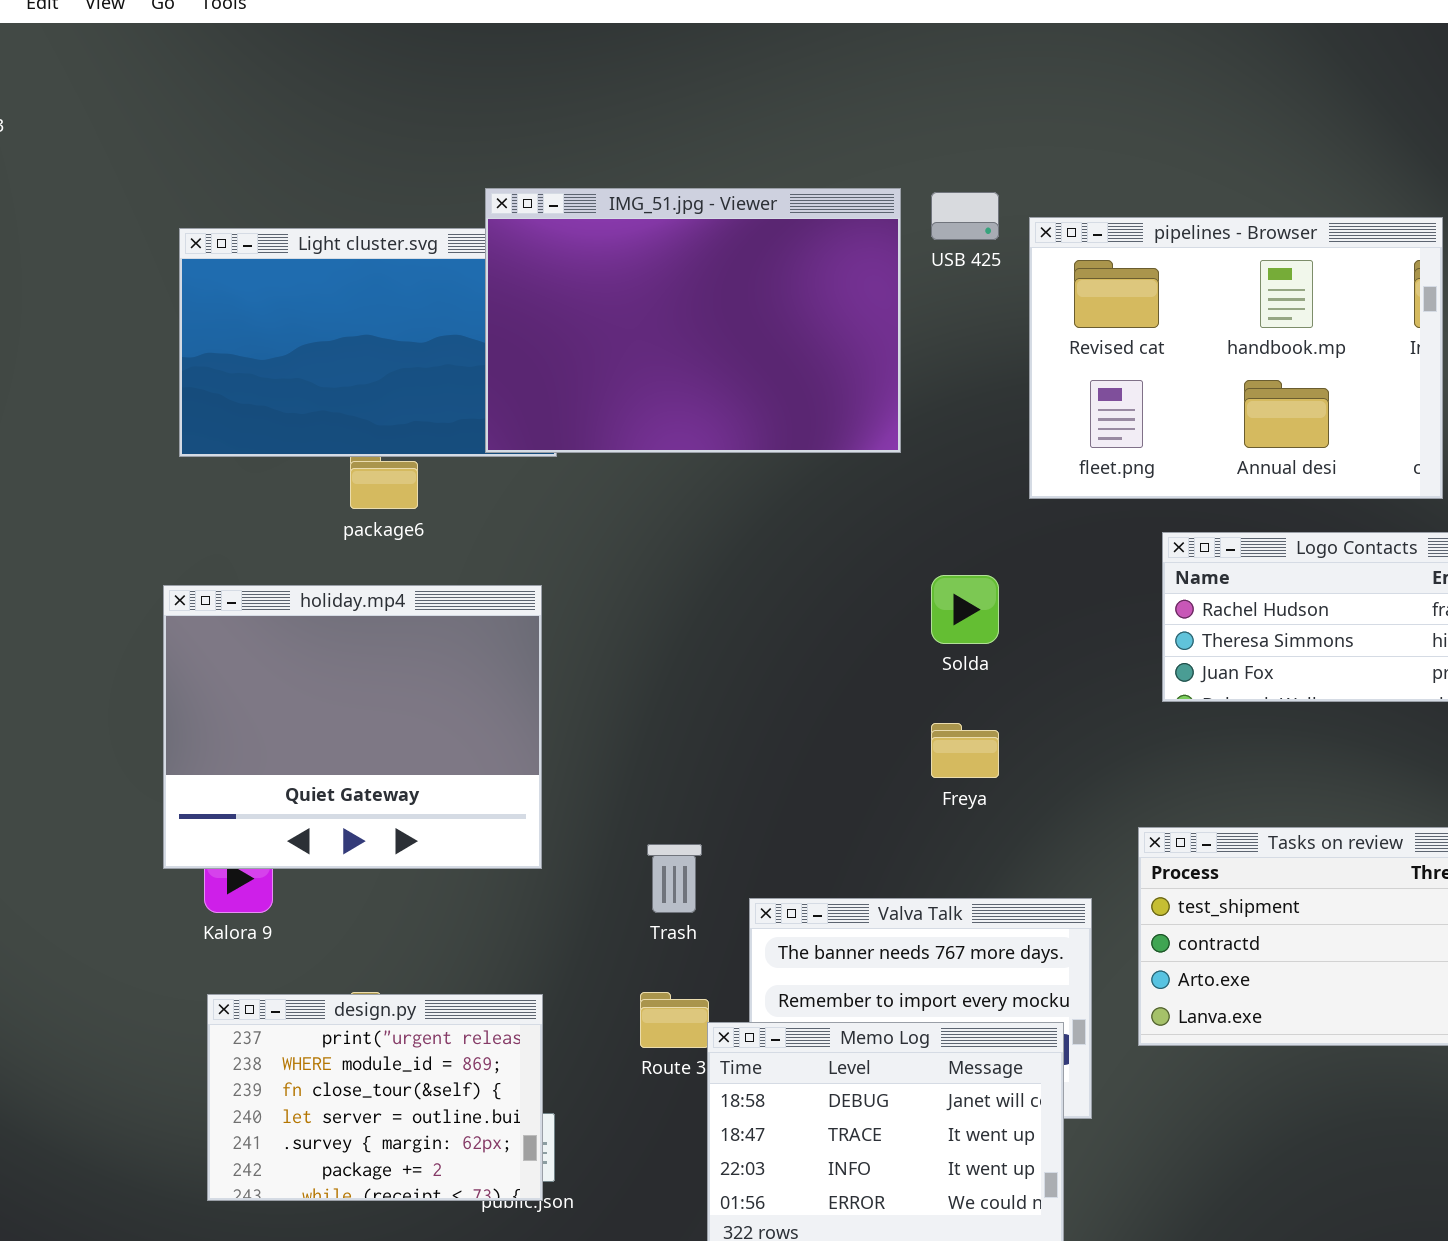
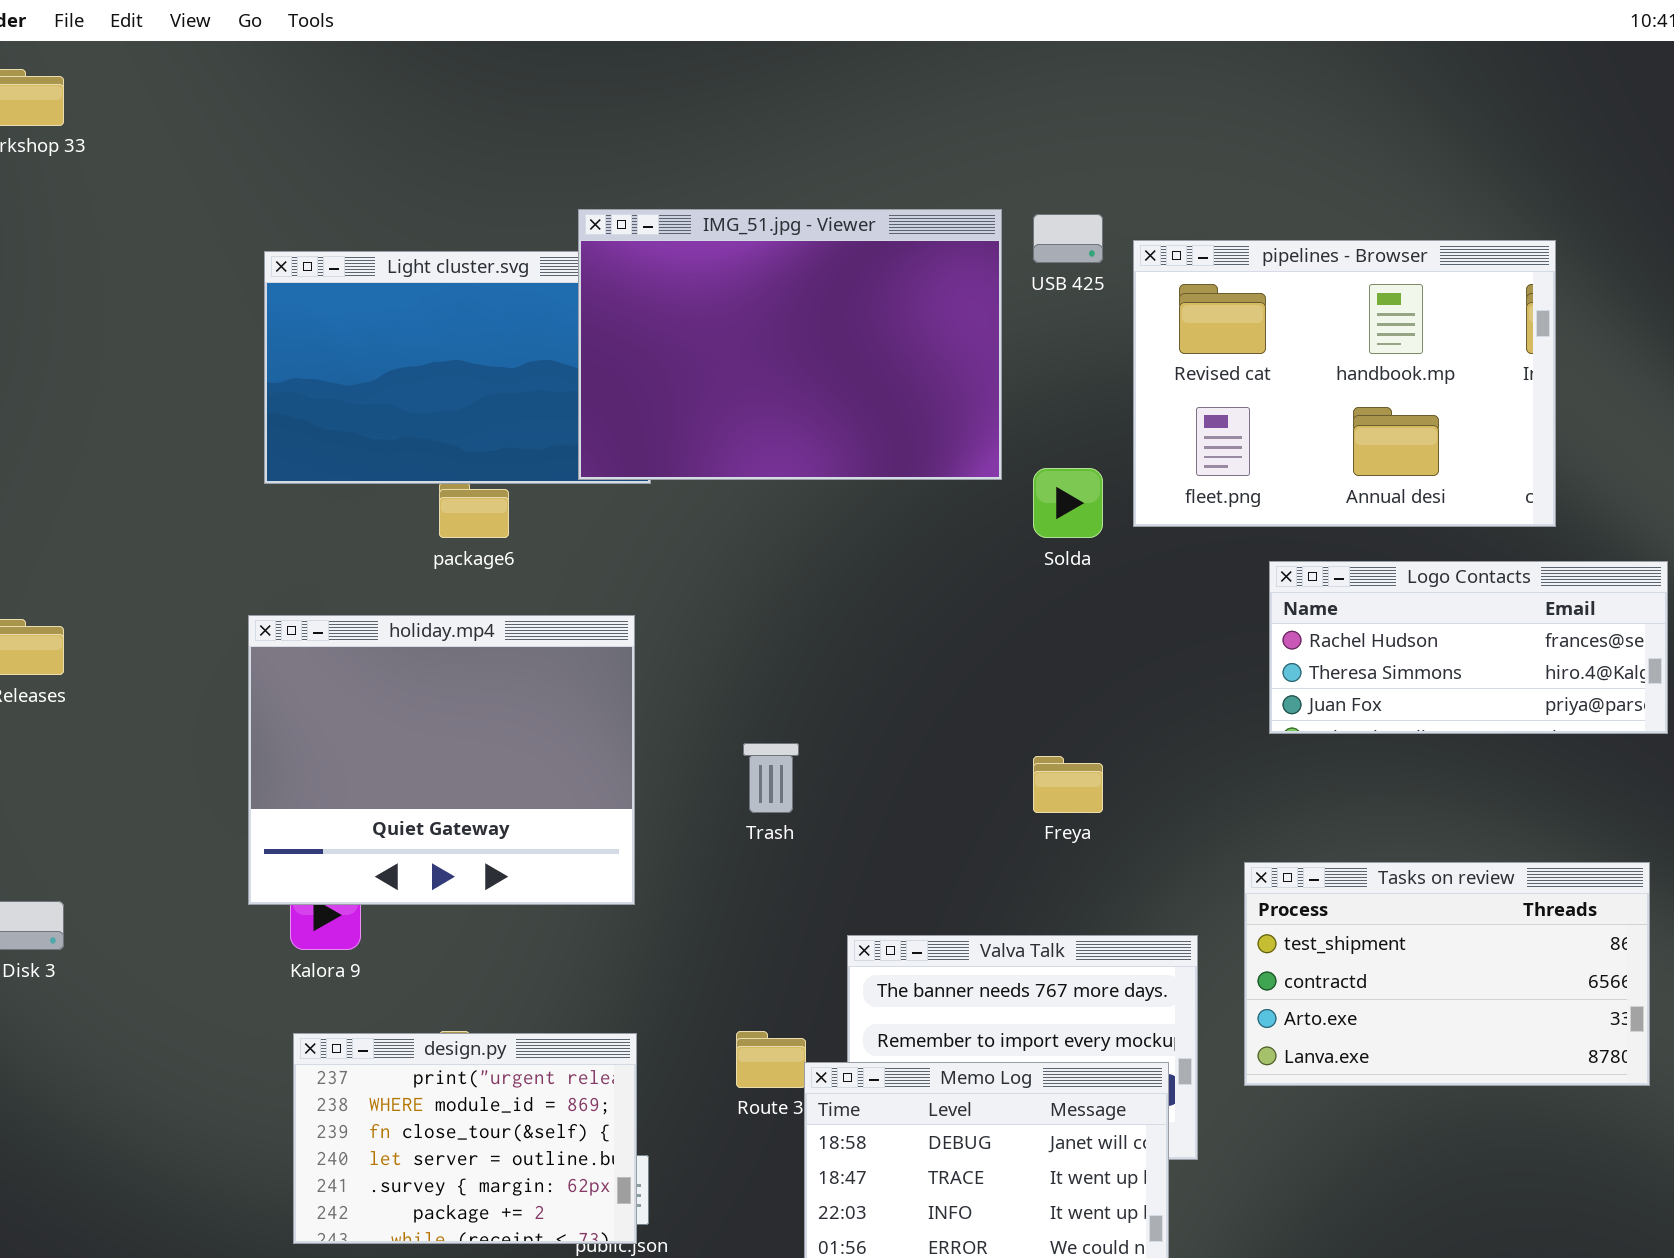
Solda: [931,575,999,644] -> [1033,468,1103,538], moved
Trash: [647,844,702,913] -> [743,743,799,813], moved

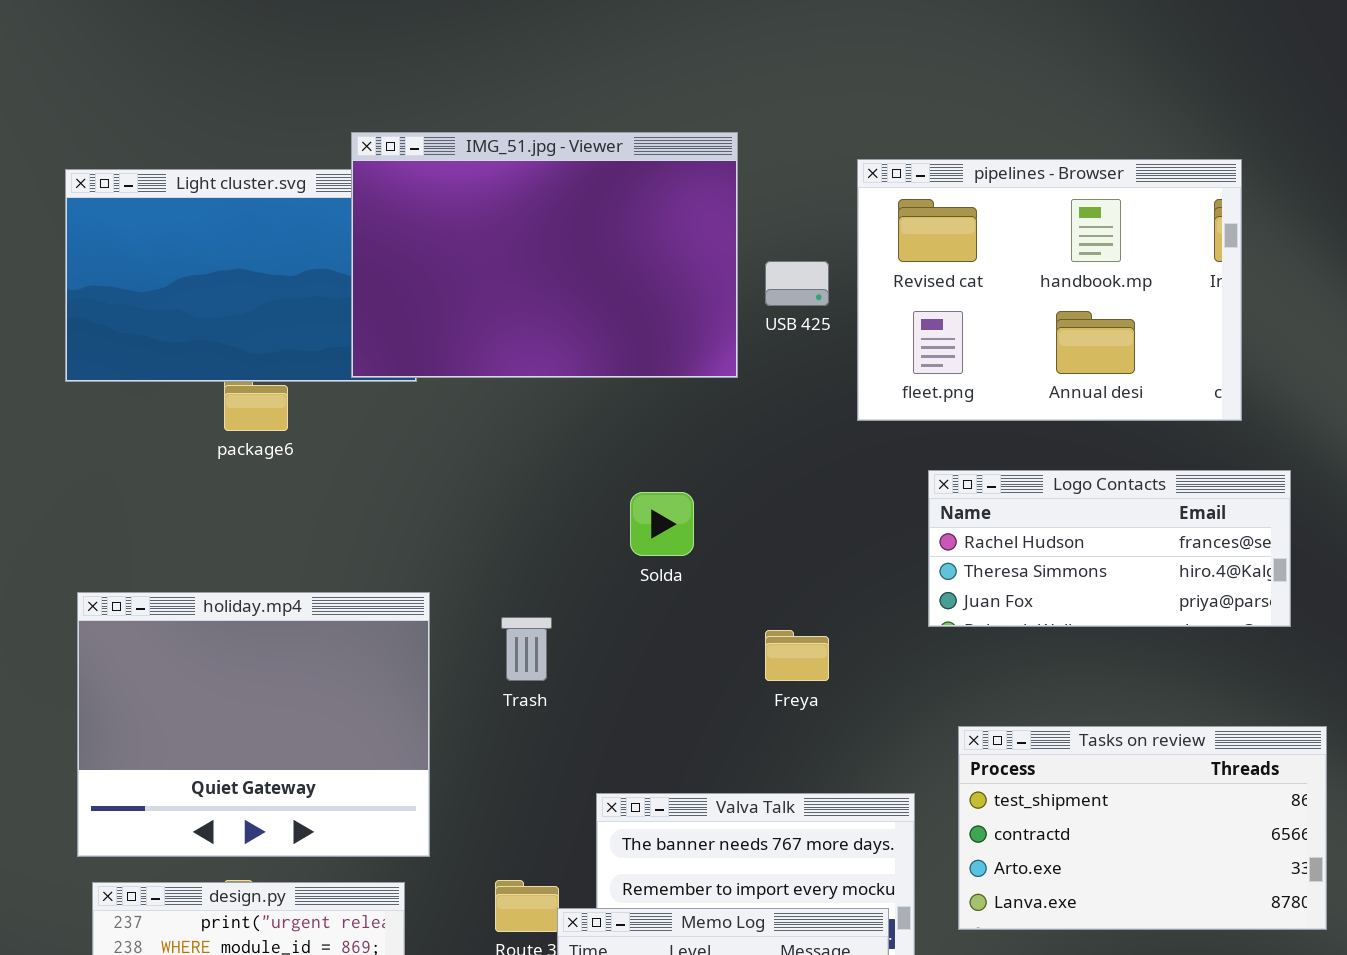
USB 425: [1033,214,1103,263] -> [765,261,829,306], moved
Solda: [1033,468,1103,538] -> [630,492,694,556], moved
Logo Contacts: [1269,561,1668,734] -> [928,470,1291,627], moved
holiday.mp4: [248,615,635,905] -> [77,592,430,857], moved

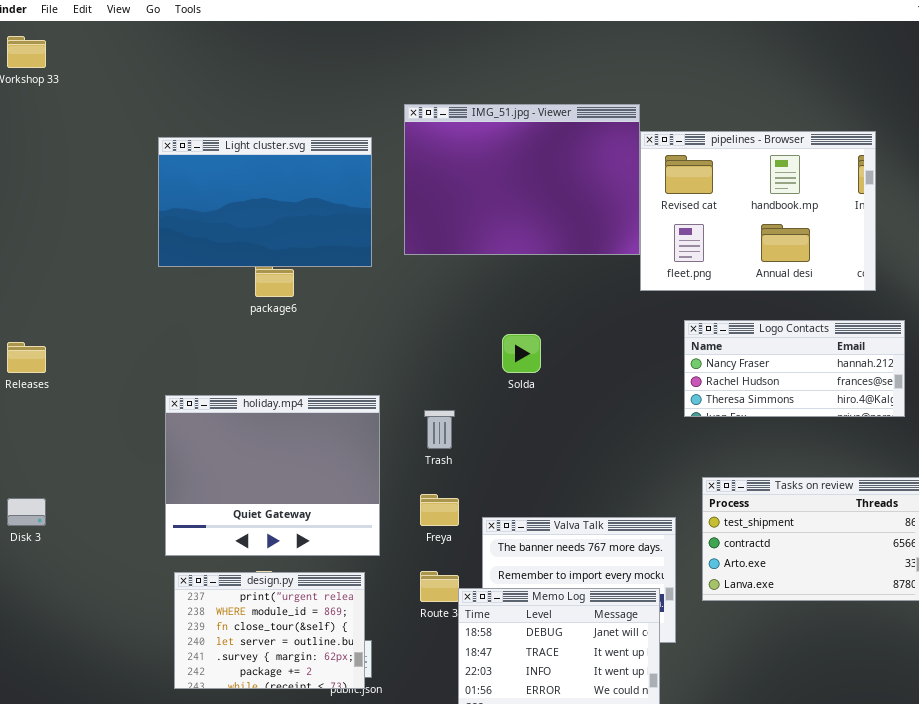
IMG_51.jpg - Viewer: [351,132,738,378] -> [404,104,640,255], moved
Logo Contacts: [928,470,1291,627] -> [684,320,905,417], scrolled up 1 row
Freya: [765,630,829,681] -> [420,494,459,526], moved

